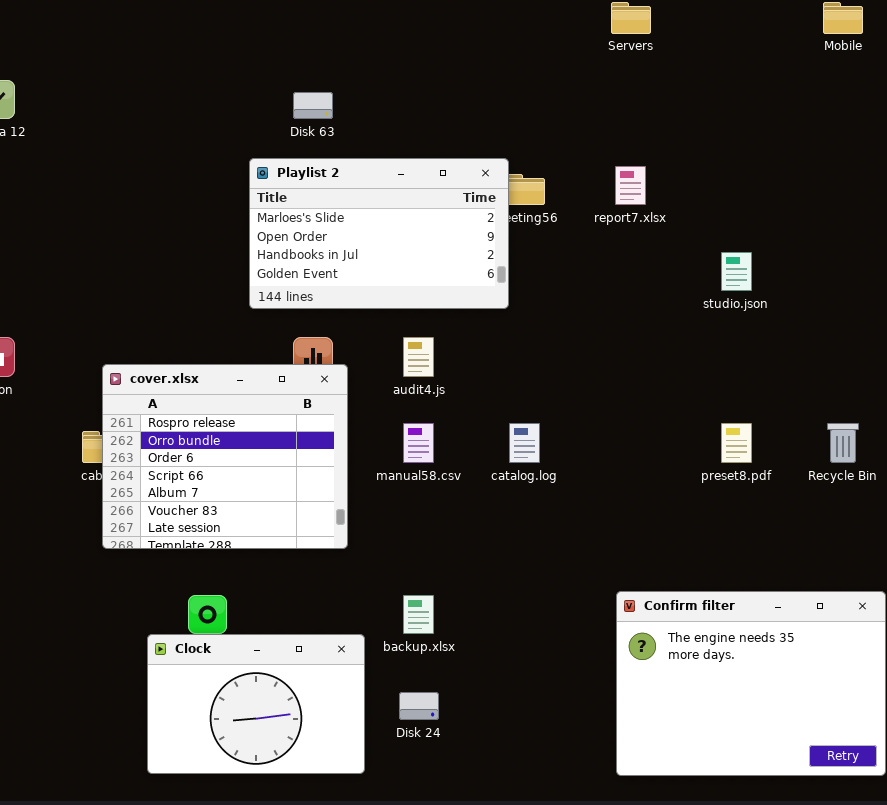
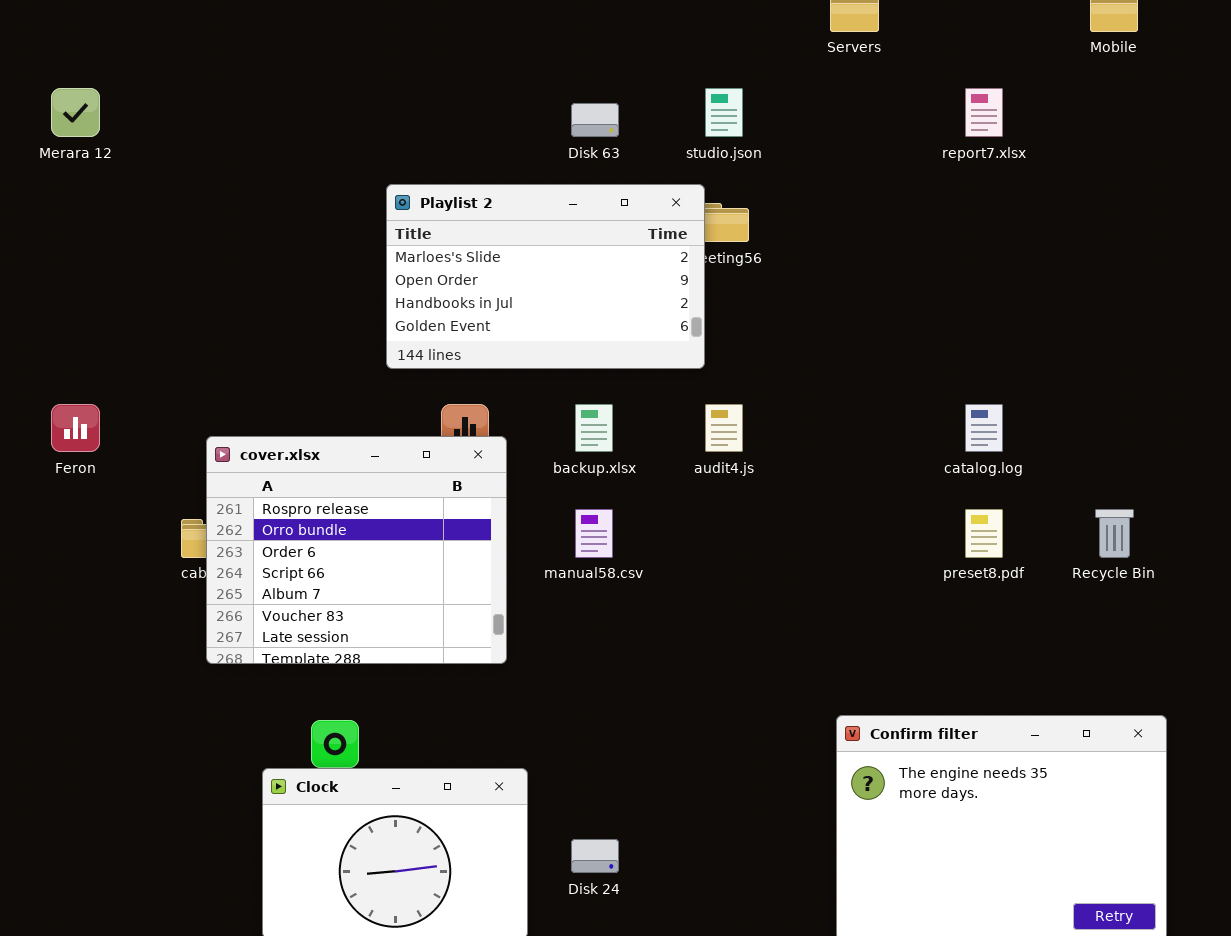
Disk 63: [293,92,333,119] -> [571,103,619,137], moved
report7.xlsx: [615,166,646,205] -> [965,88,1003,137], moved
studio.json: [721,252,752,291] -> [705,88,743,137], moved
audit4.js: [403,337,434,377] -> [705,404,743,452], moved
catalog.log: [509,423,540,463] -> [965,404,1003,452], moved
backup.xlsx: [403,595,434,634] -> [575,404,613,452], moved

